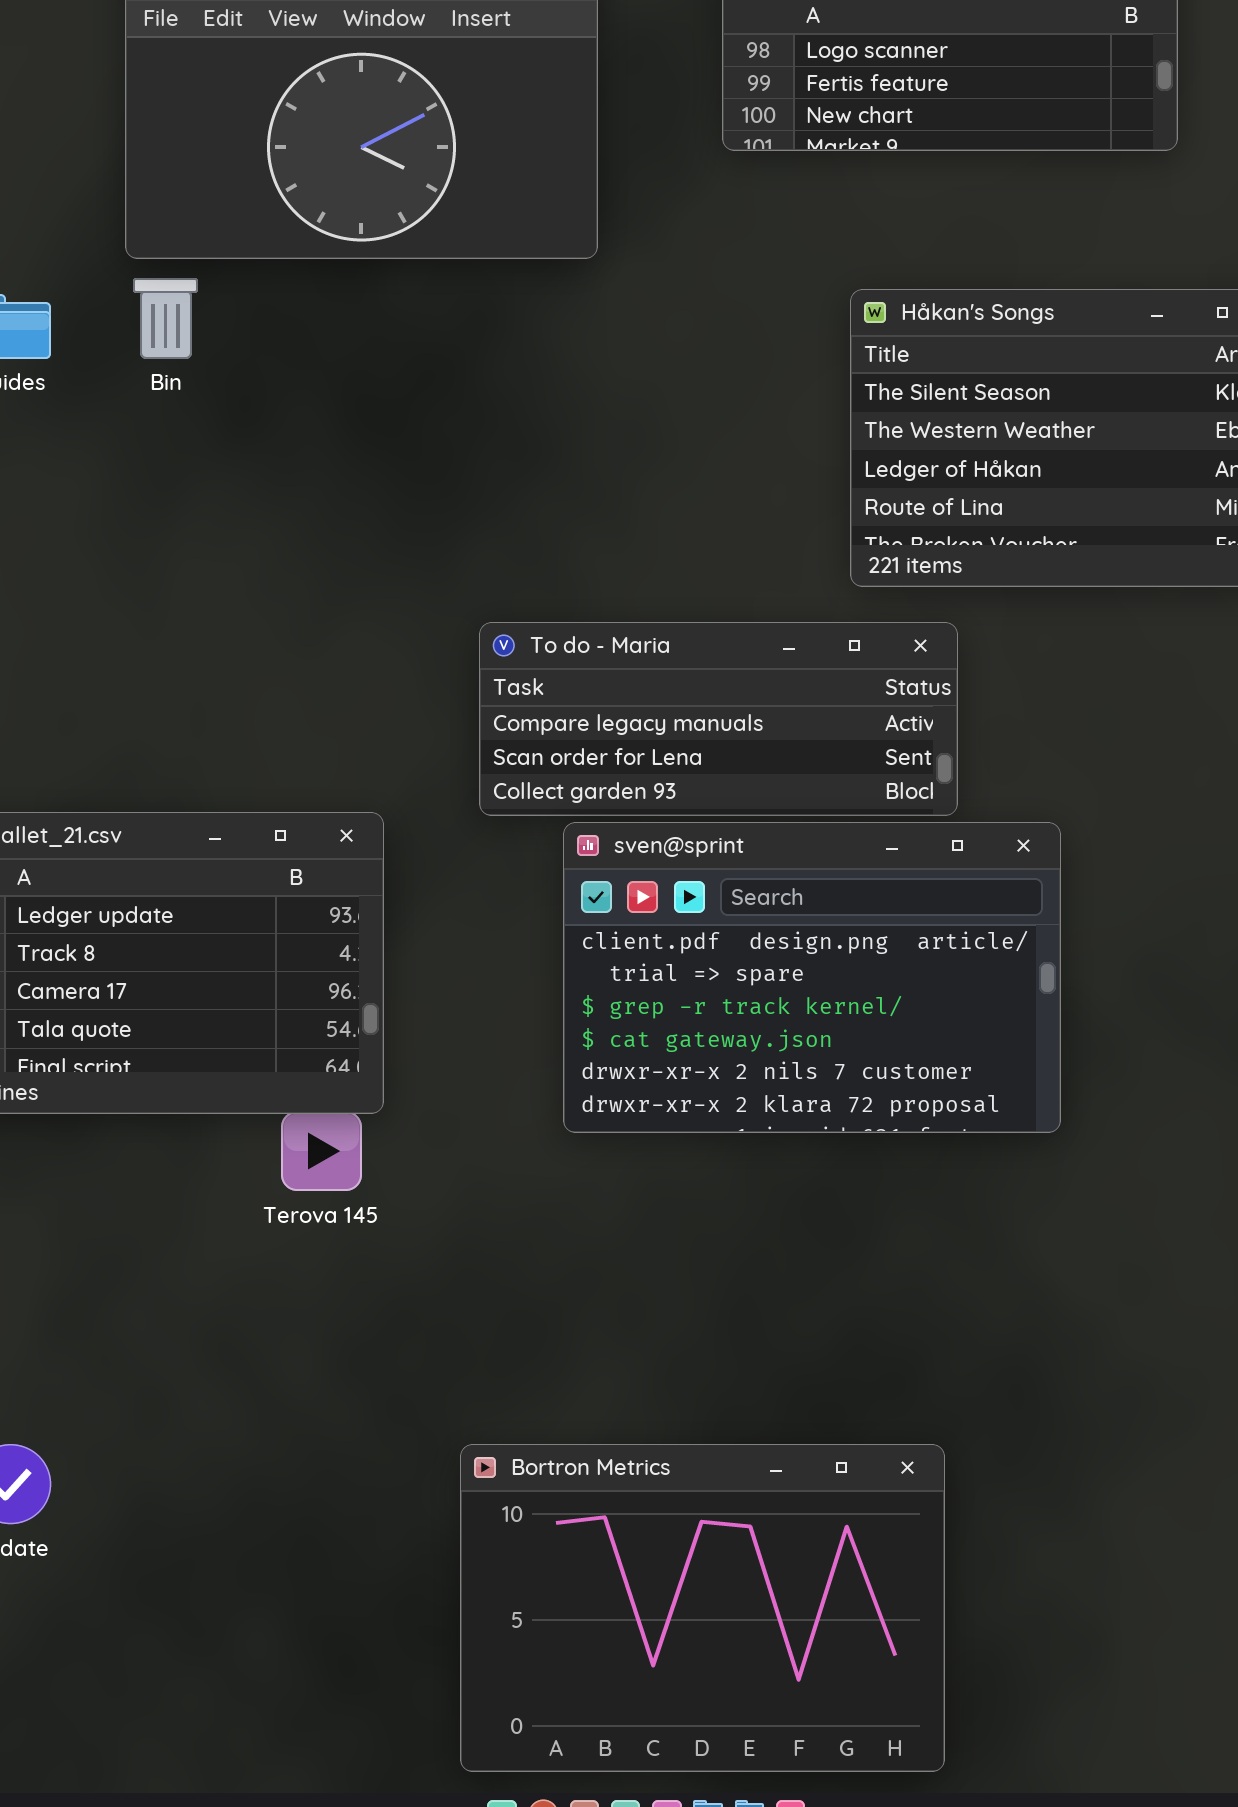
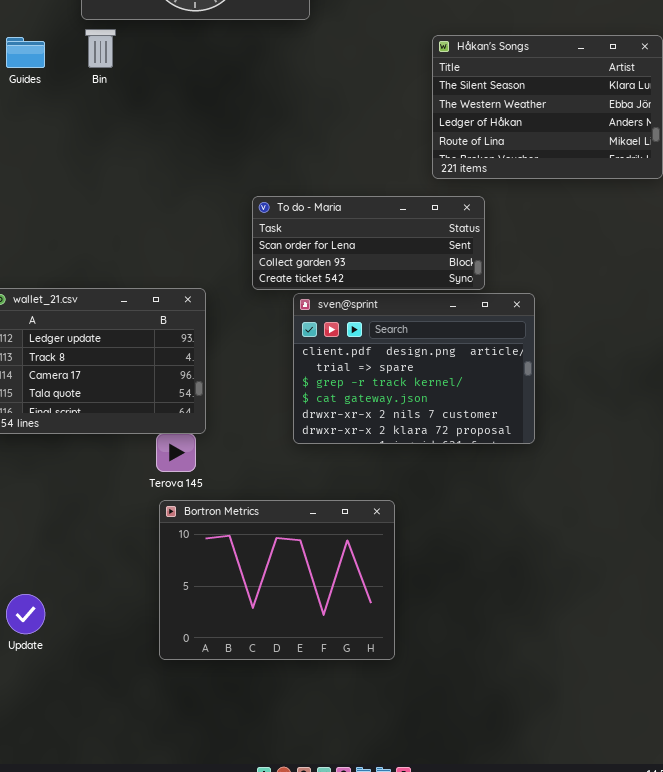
To do - Maria: [479,622,958,816] -> [252,196,485,290], scrolled down 1 row
Bortron Metrics: [460,1444,945,1772] -> [159,500,395,660], moved

